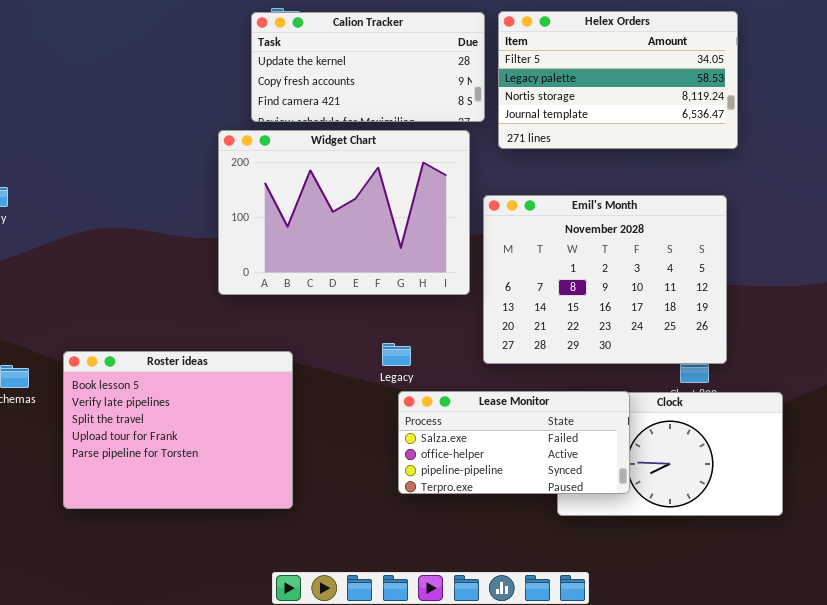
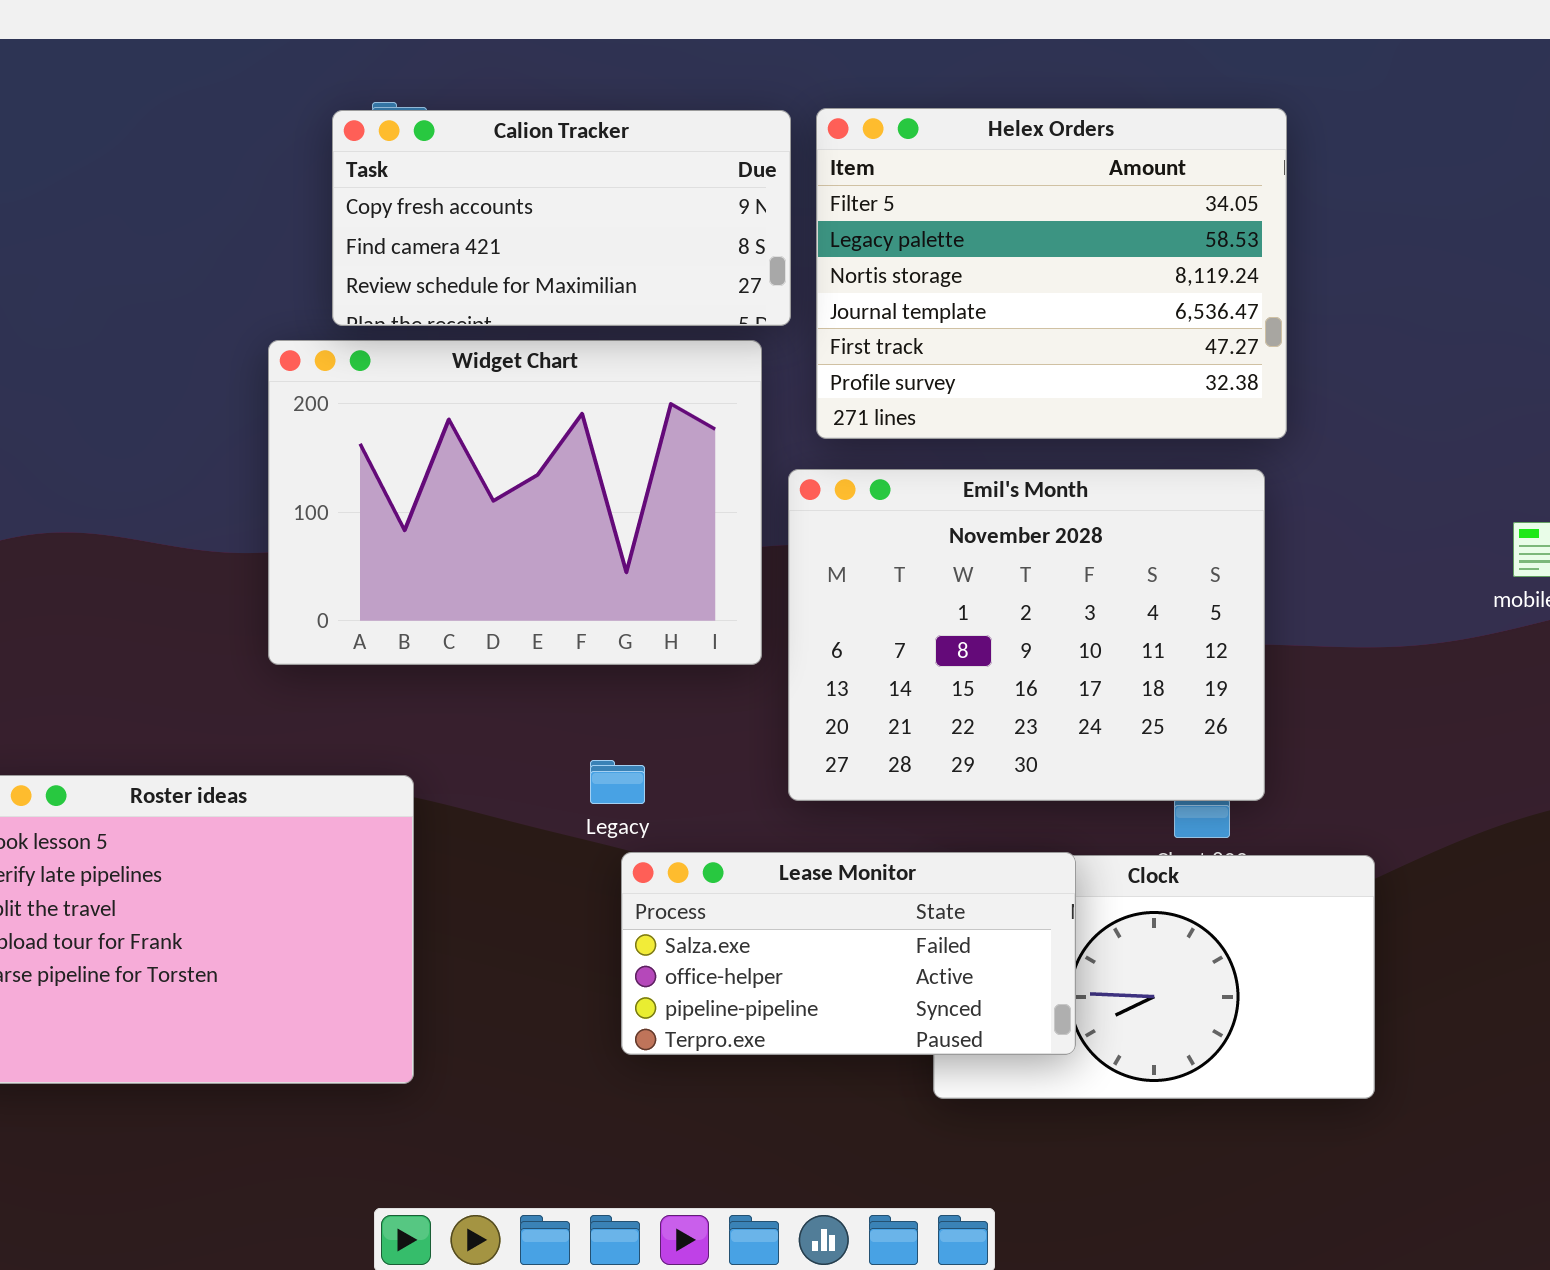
Helex Orders: [498,11,738,149] -> [816,108,1287,439], resized
Calion Tracker: [251,12,485,122] -> [332,110,791,326], scrolled down 1 row

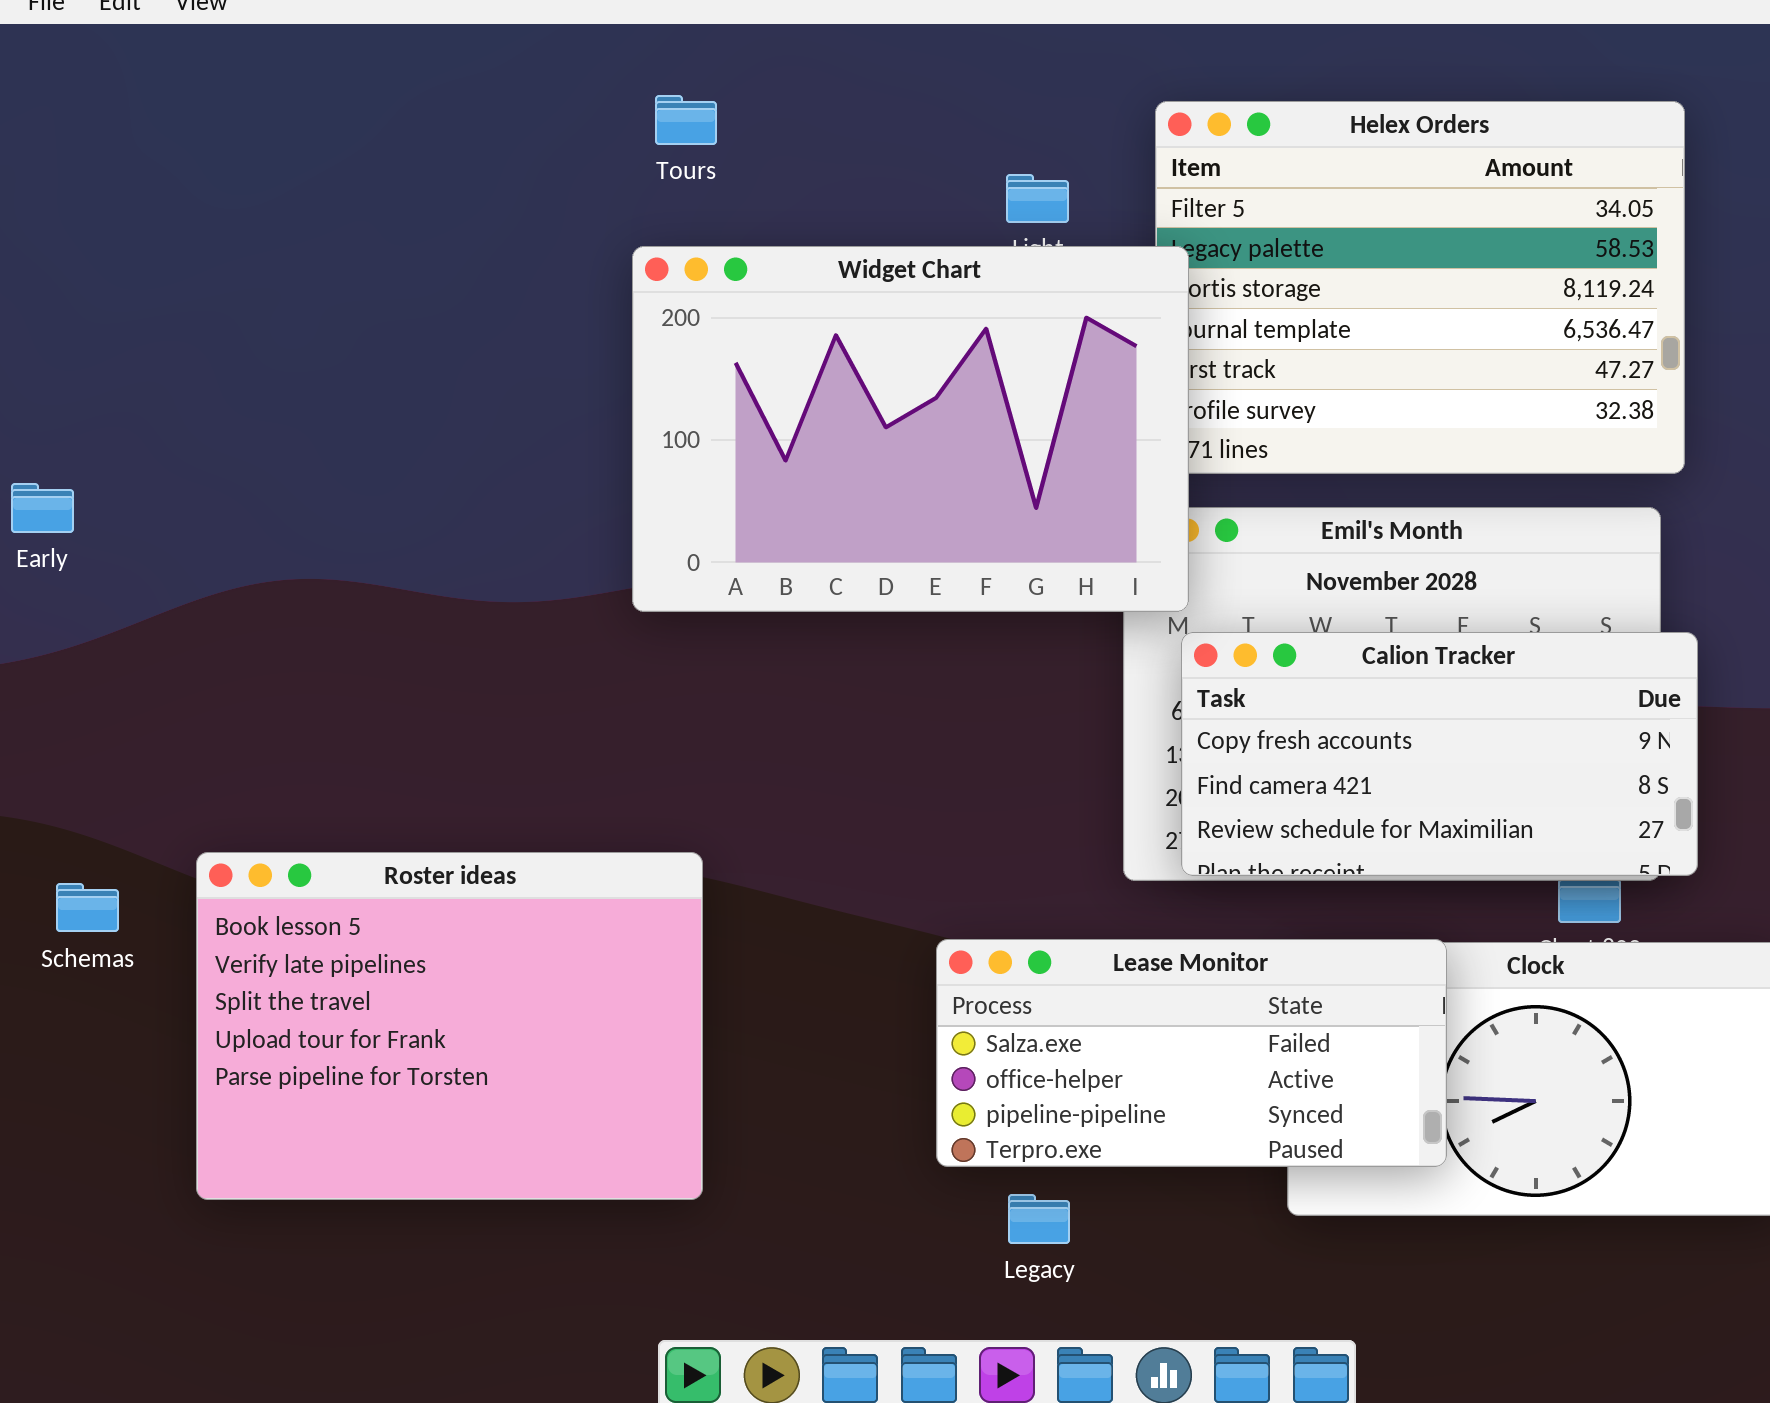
Calion Tracker: [332,110,791,326] -> [1181,632,1698,876], moved
Widget Chart: [268,340,762,665] -> [632,246,1189,612], moved
Legacy: [590,760,645,804] -> [1008,1194,1070,1244], moved

